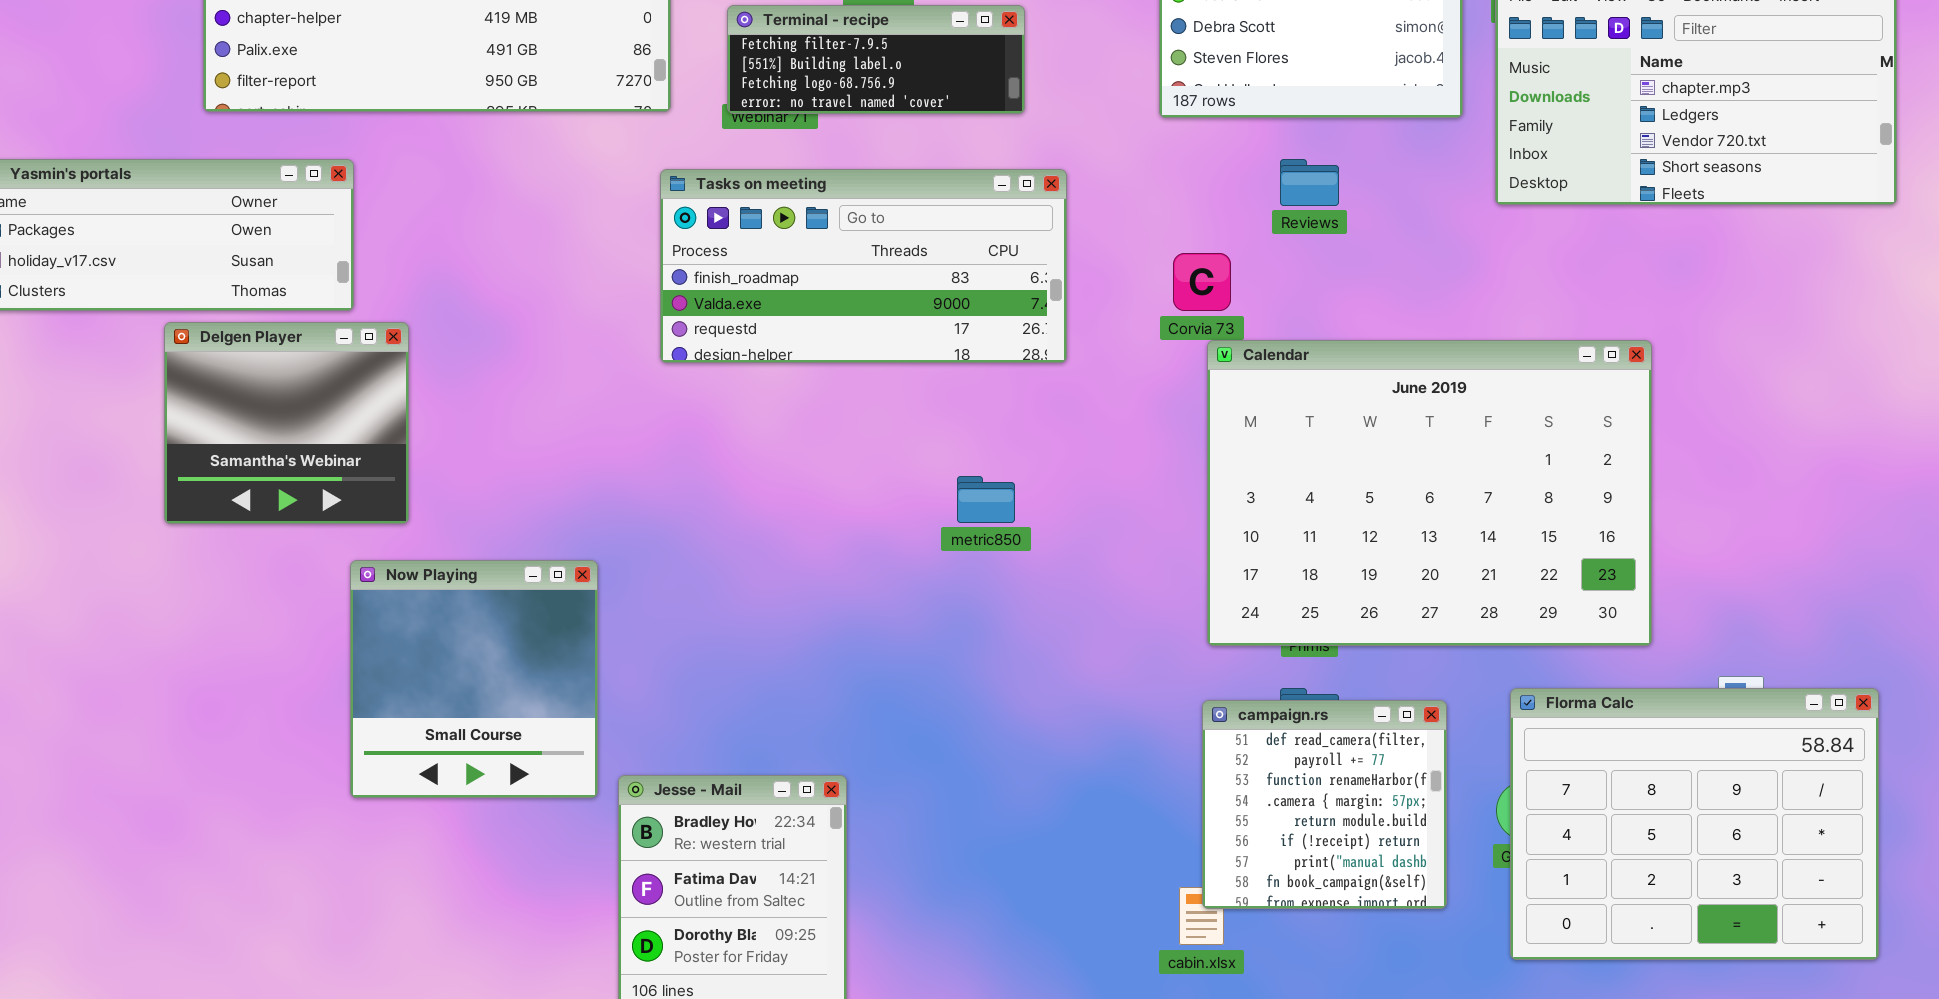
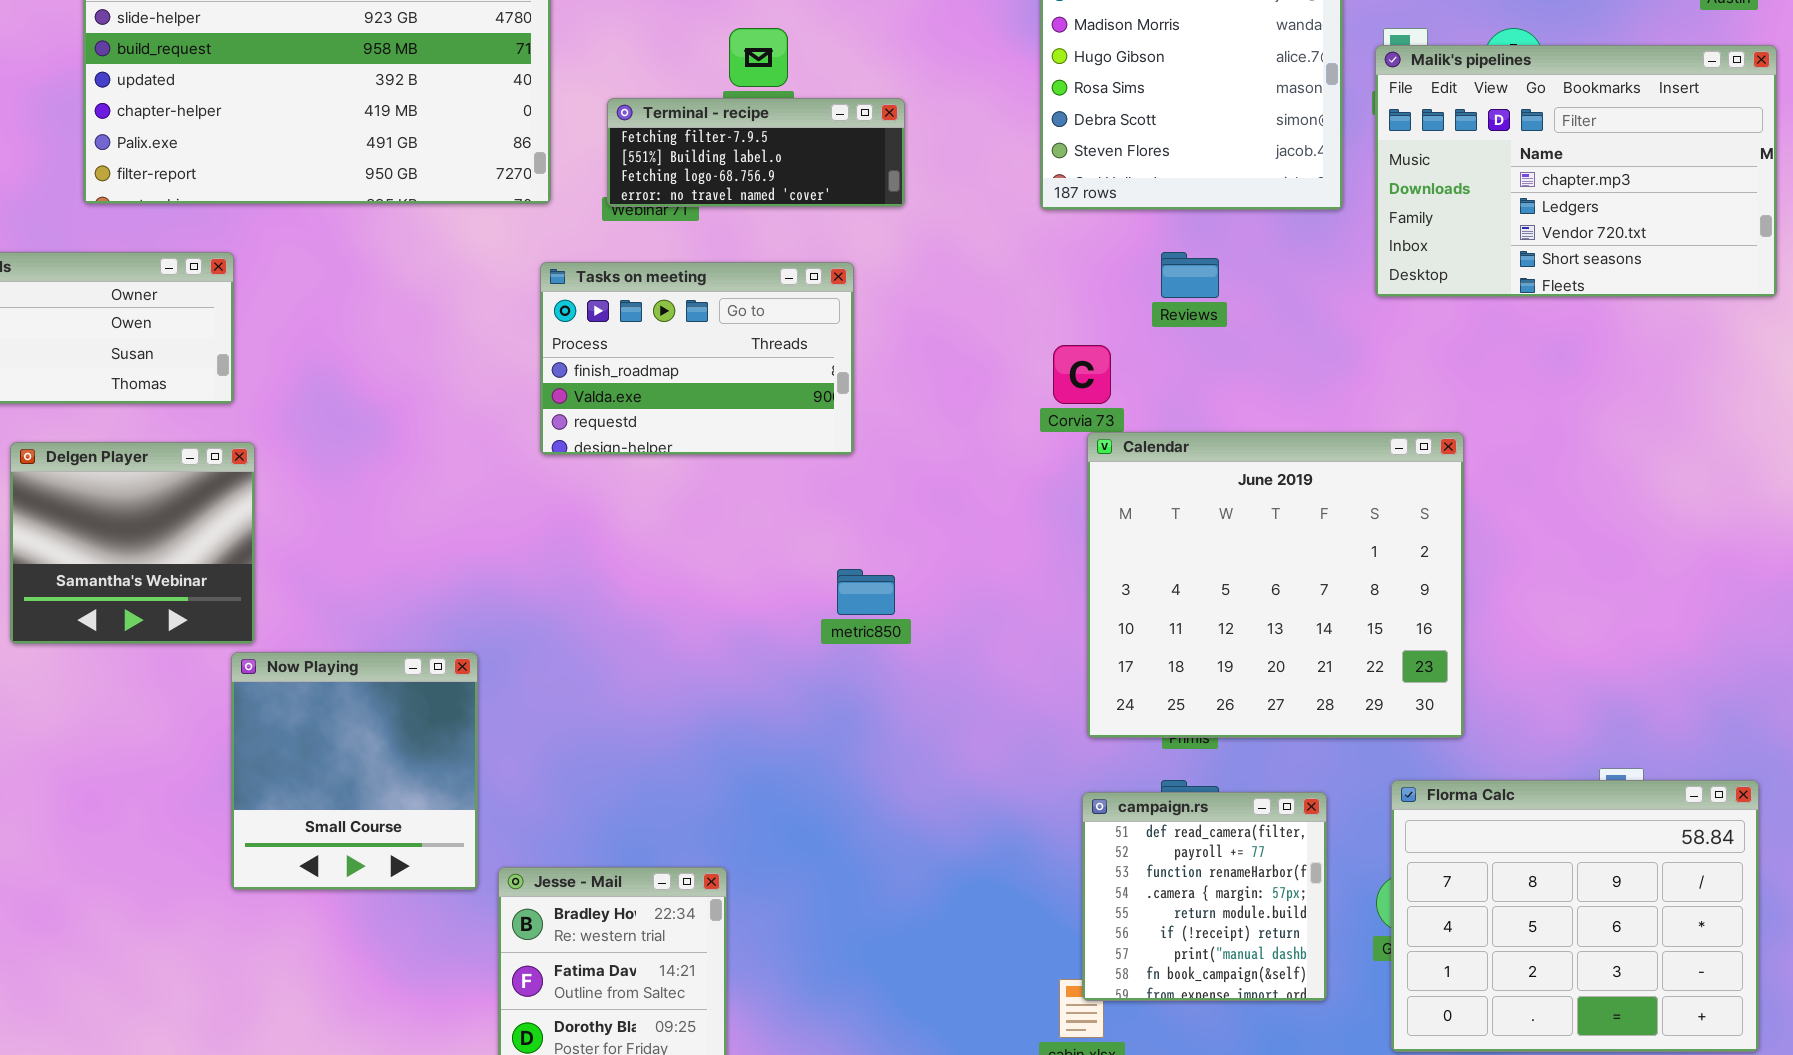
Tasks on meeting: [660,169,1067,363] -> [540,262,854,455], resized
Delgen Player: [164,322,409,524] -> [10,442,255,644], moved
Calendar: [1207,340,1652,646] -> [1087,432,1464,738], resized

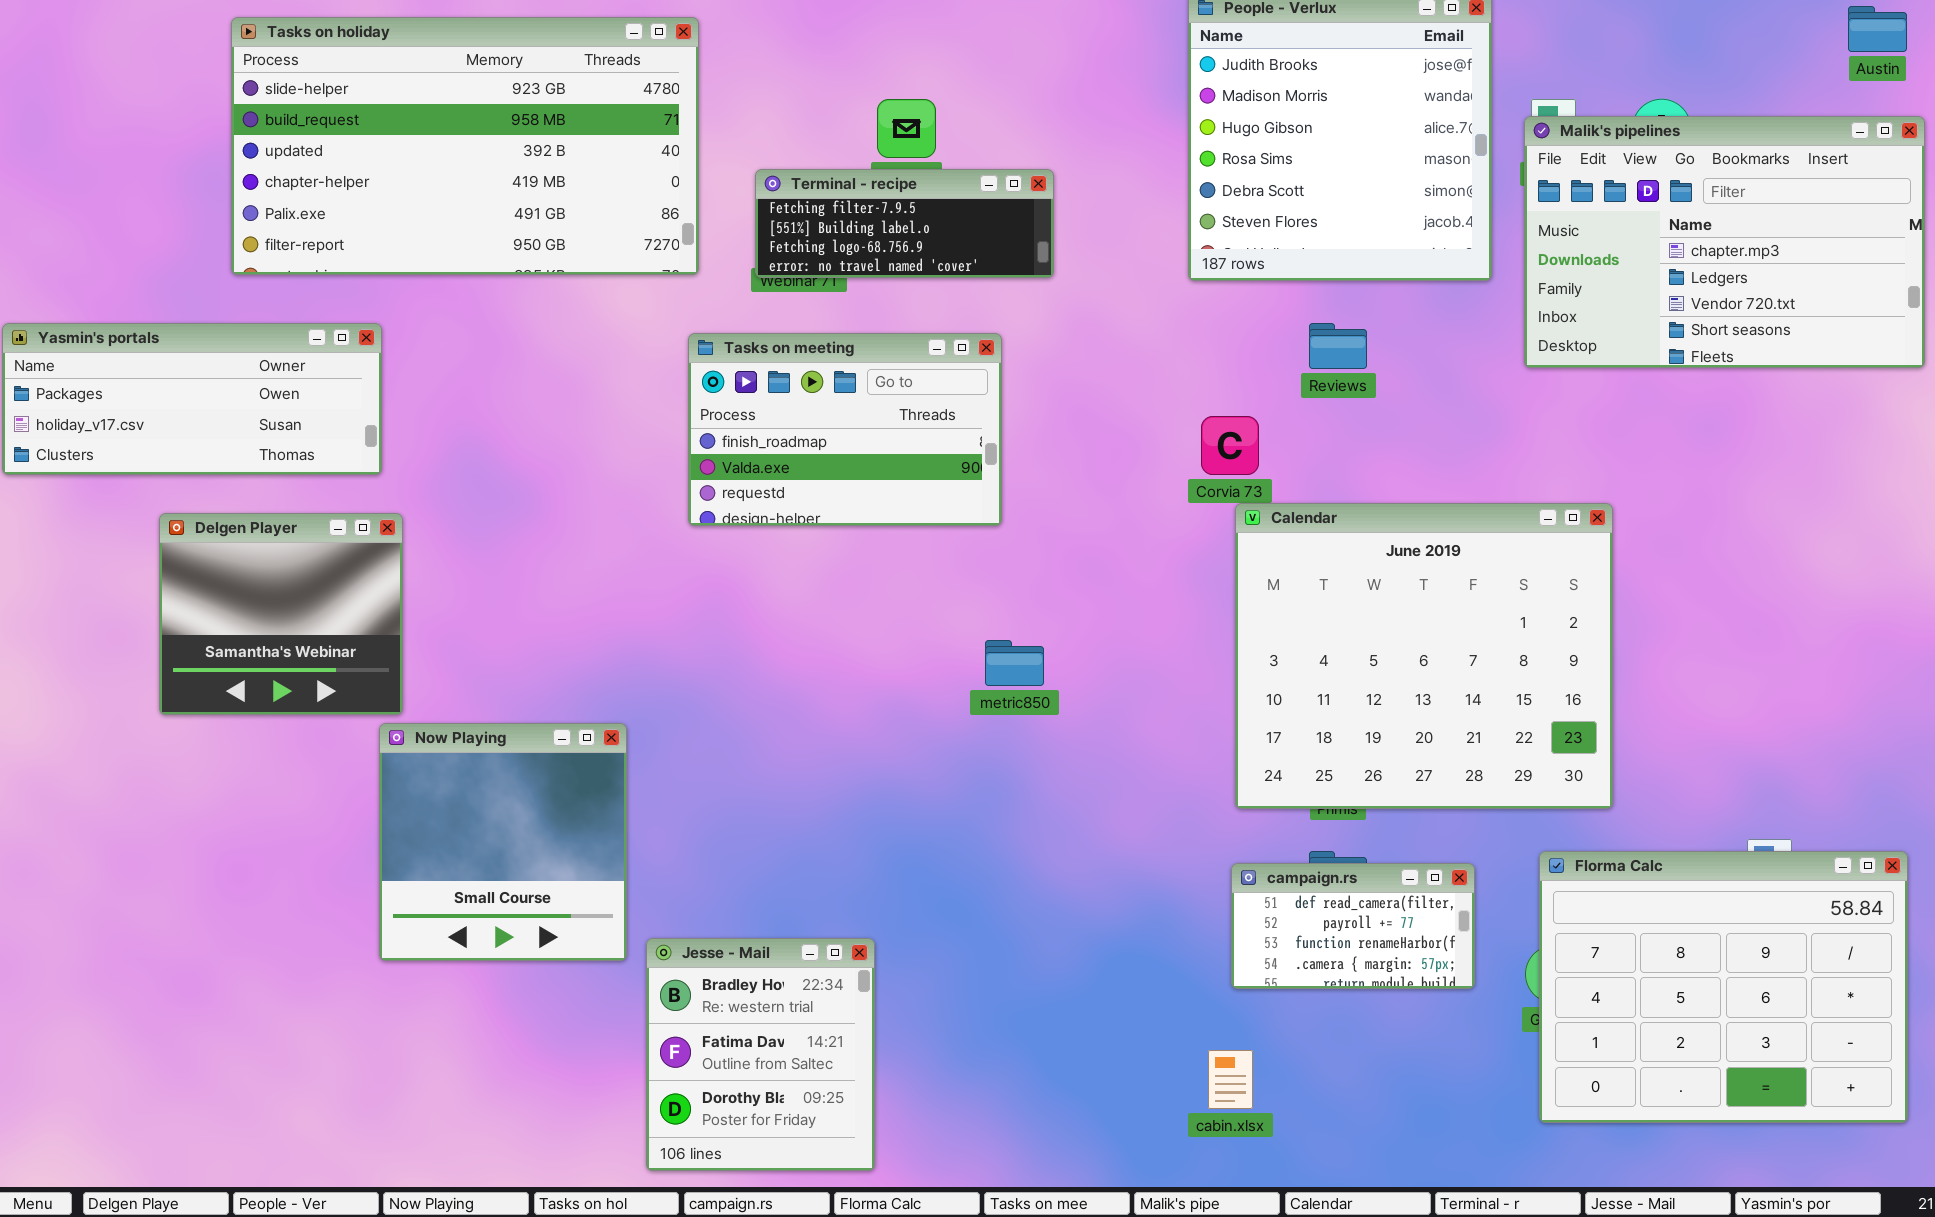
campaign.rs: [1082,792,1327,1001] -> [1231,863,1475,989], resized

